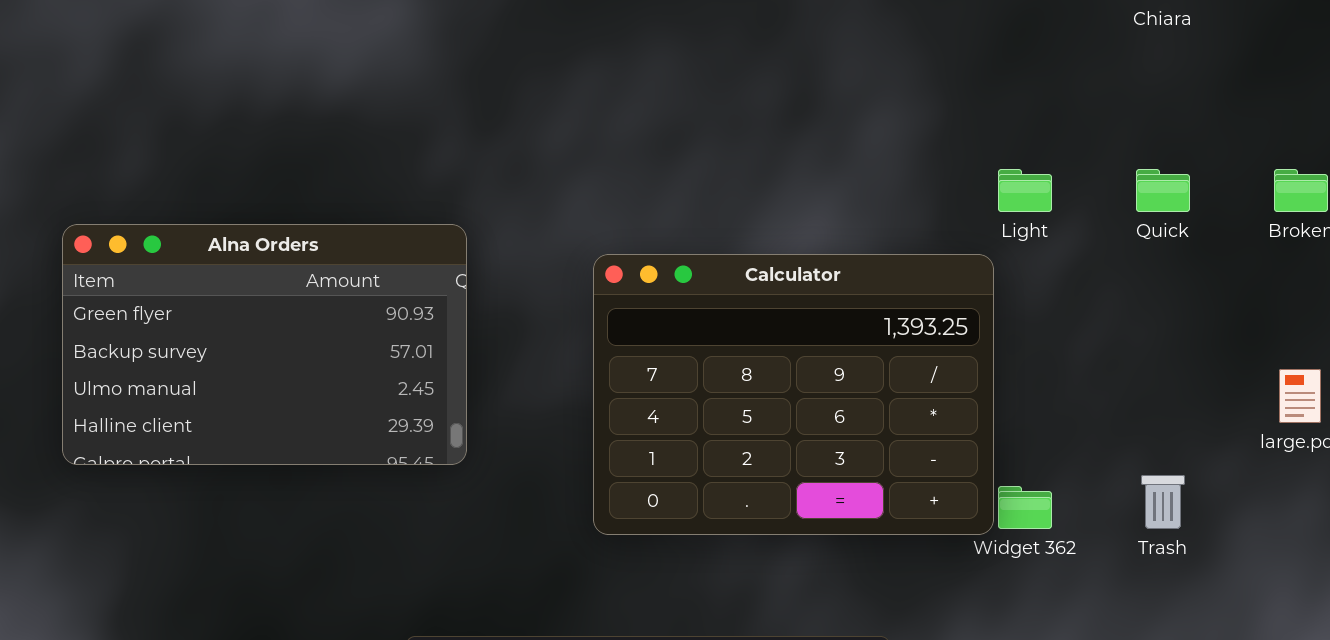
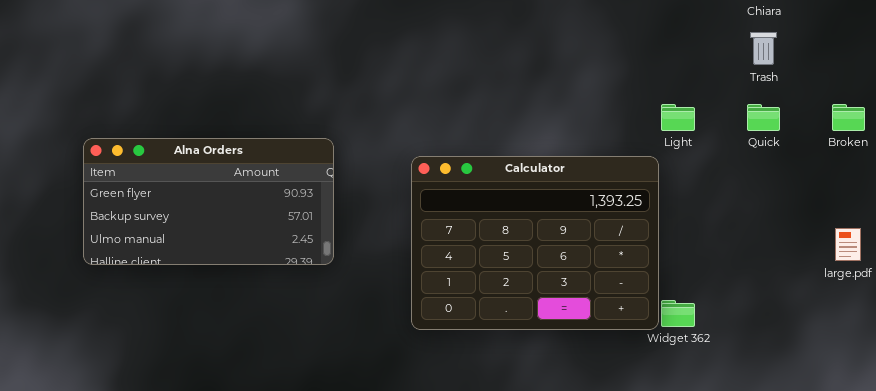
Alna Orders: [62,224,467,465] -> [83,138,334,265], resized
Trash: [1141,475,1185,529] -> [750,32,777,65], moved

